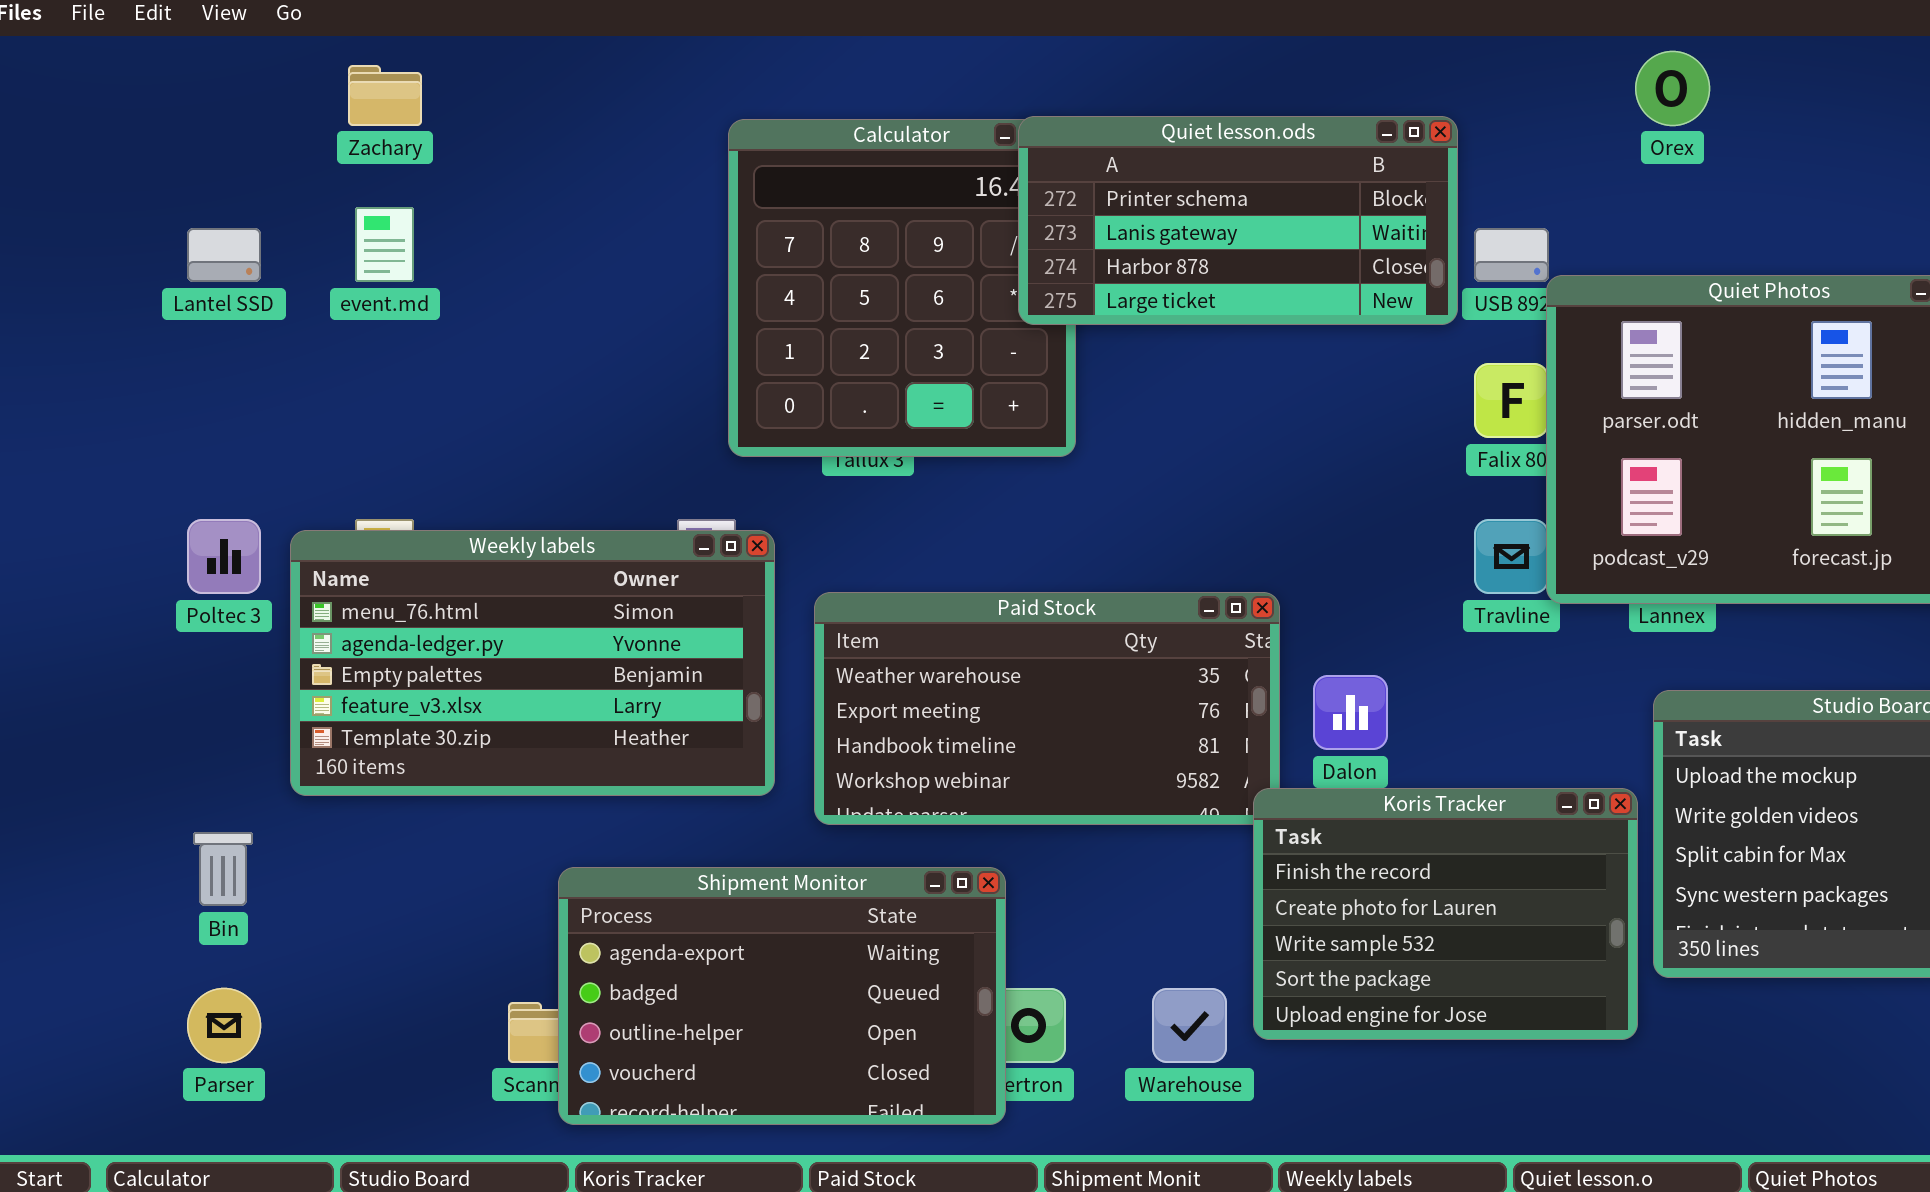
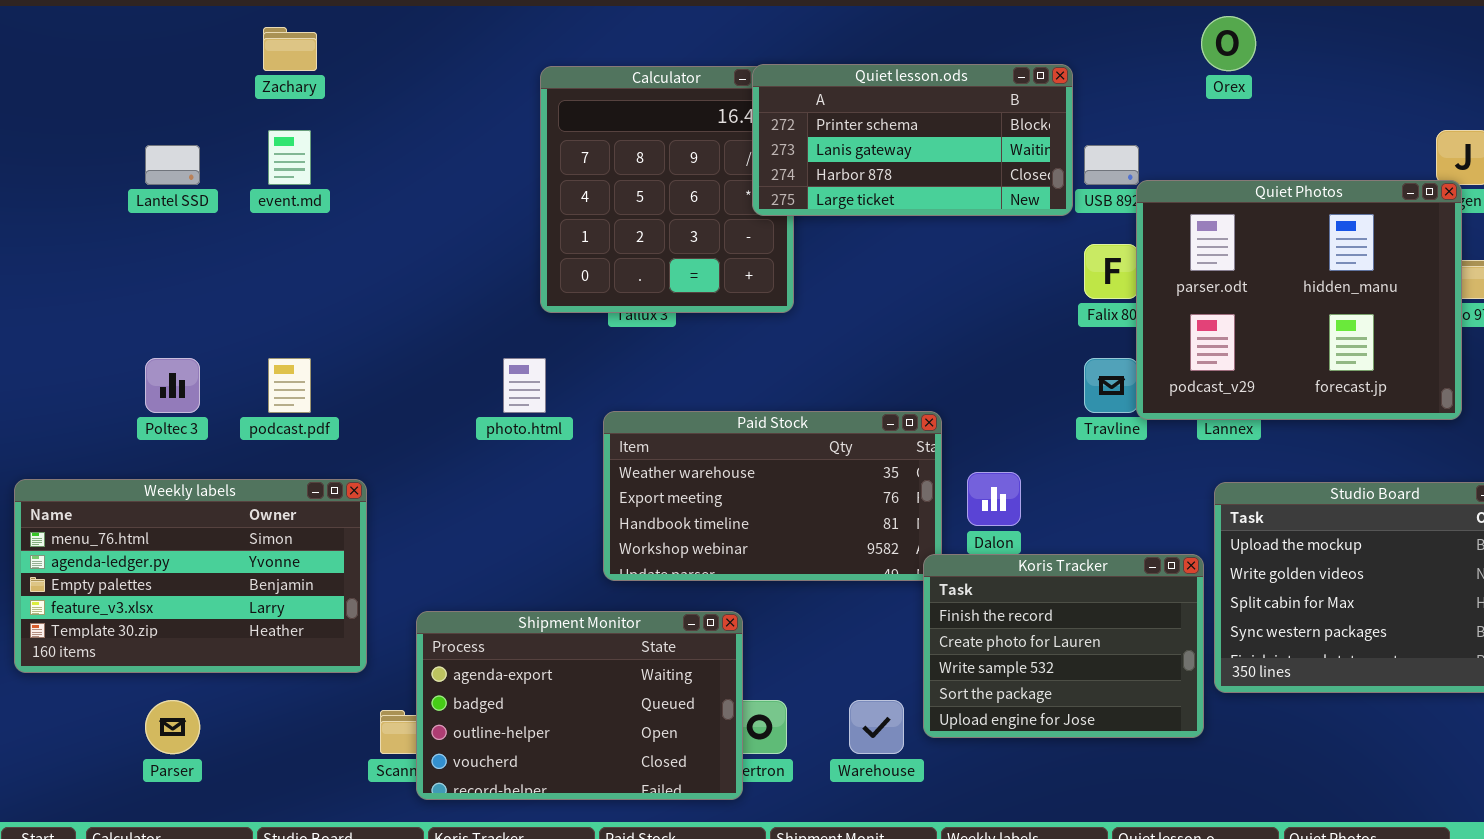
Weekly labels: [290,530,775,796] -> [14,479,367,673], moved

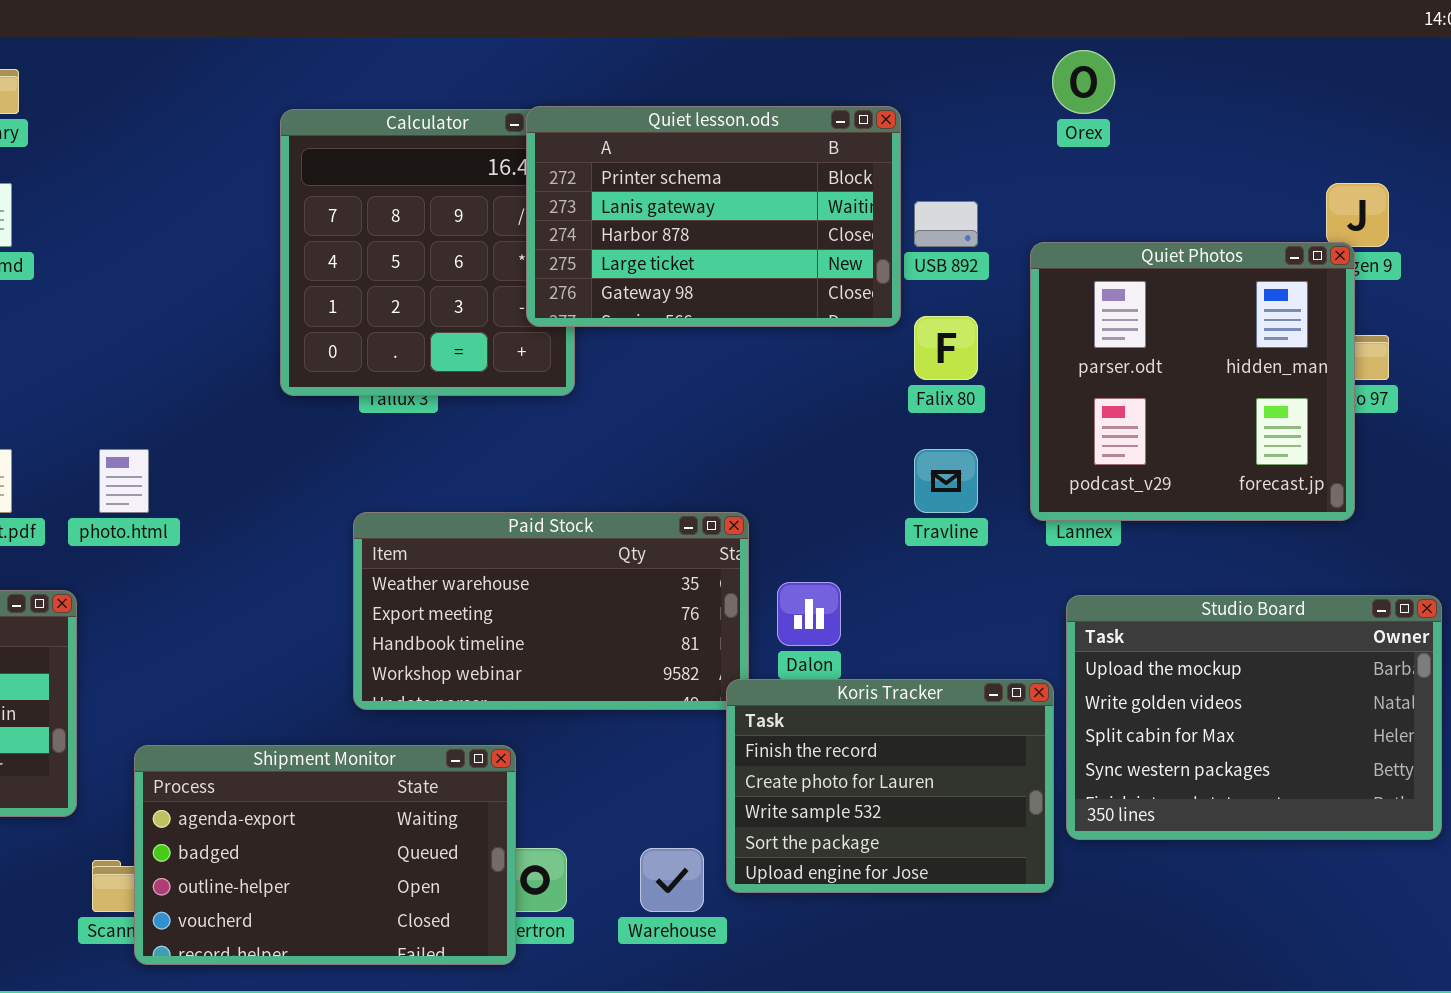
Quiet lesson.ods: [752,64,1073,216] -> [526,106,901,327], resized
Quiet Photos: [1136,180,1462,420] -> [1030,242,1355,521], resized
photo.html: [503,358,546,413] -> [99,449,149,513], moved

